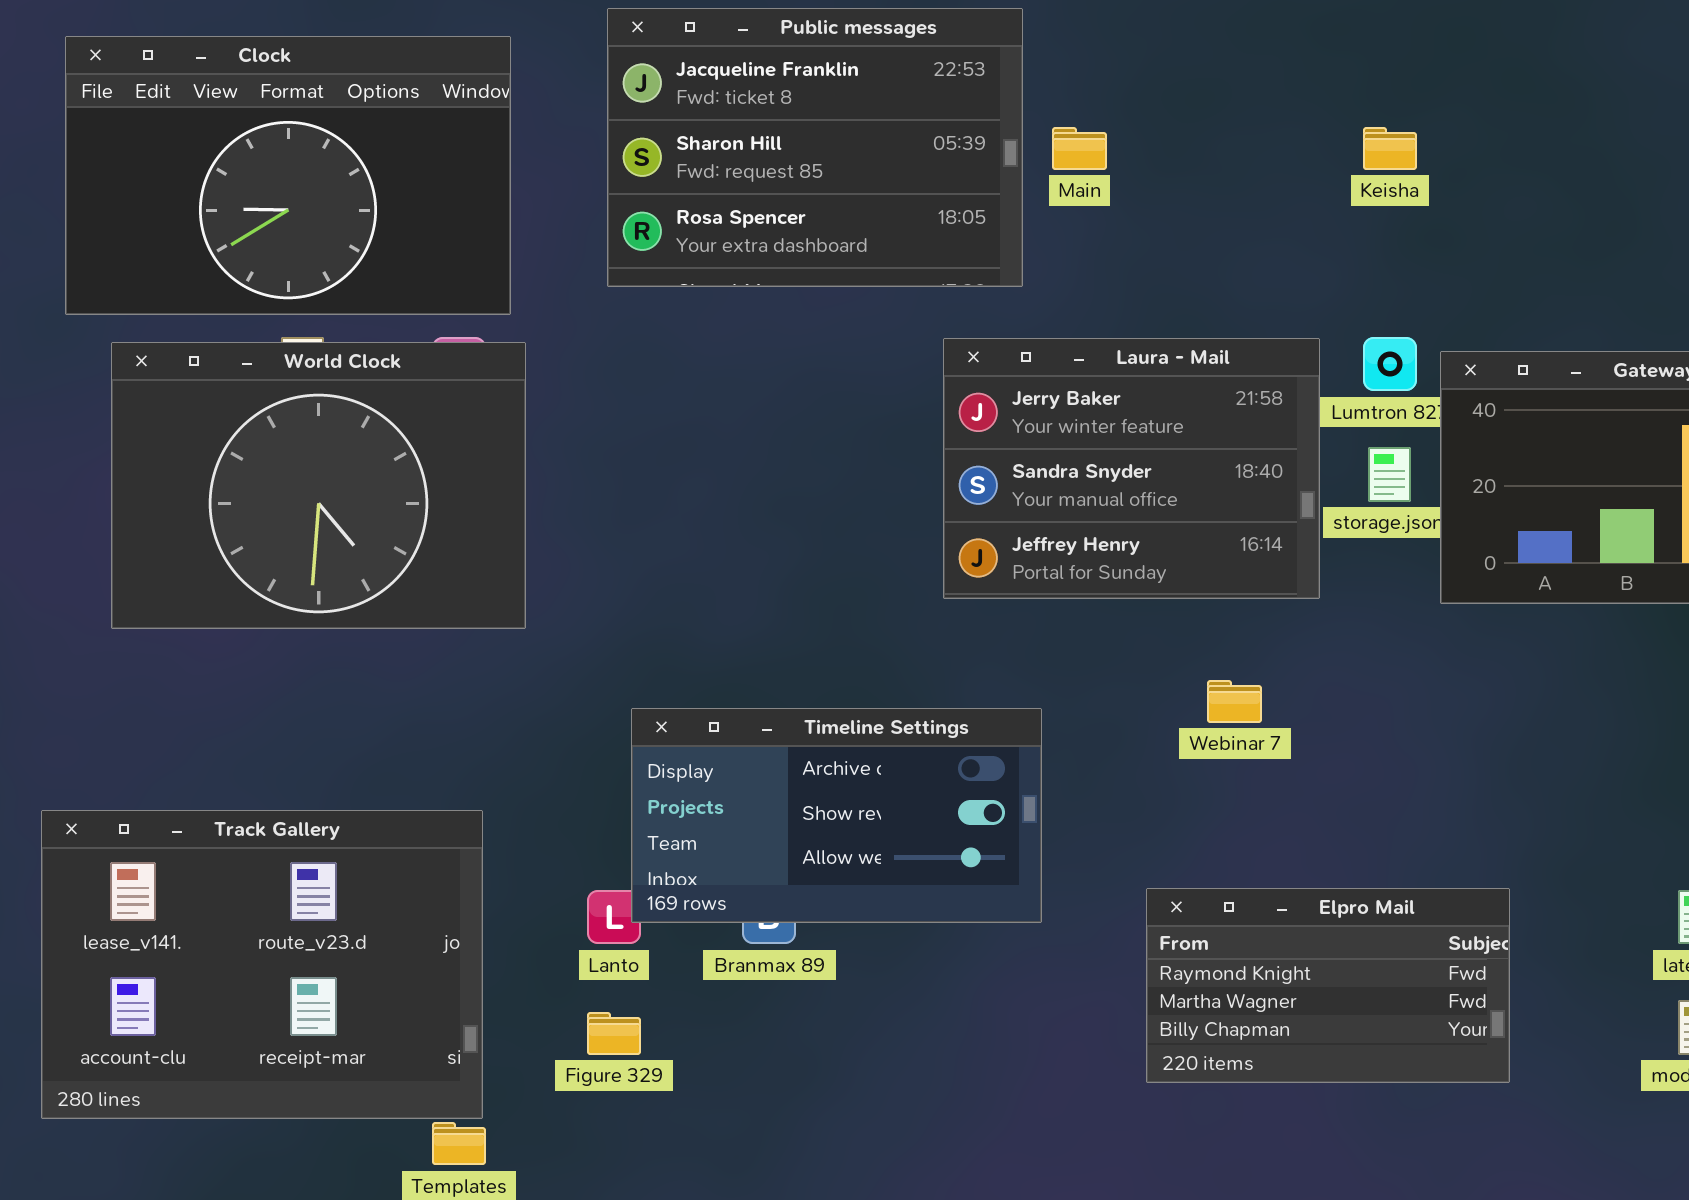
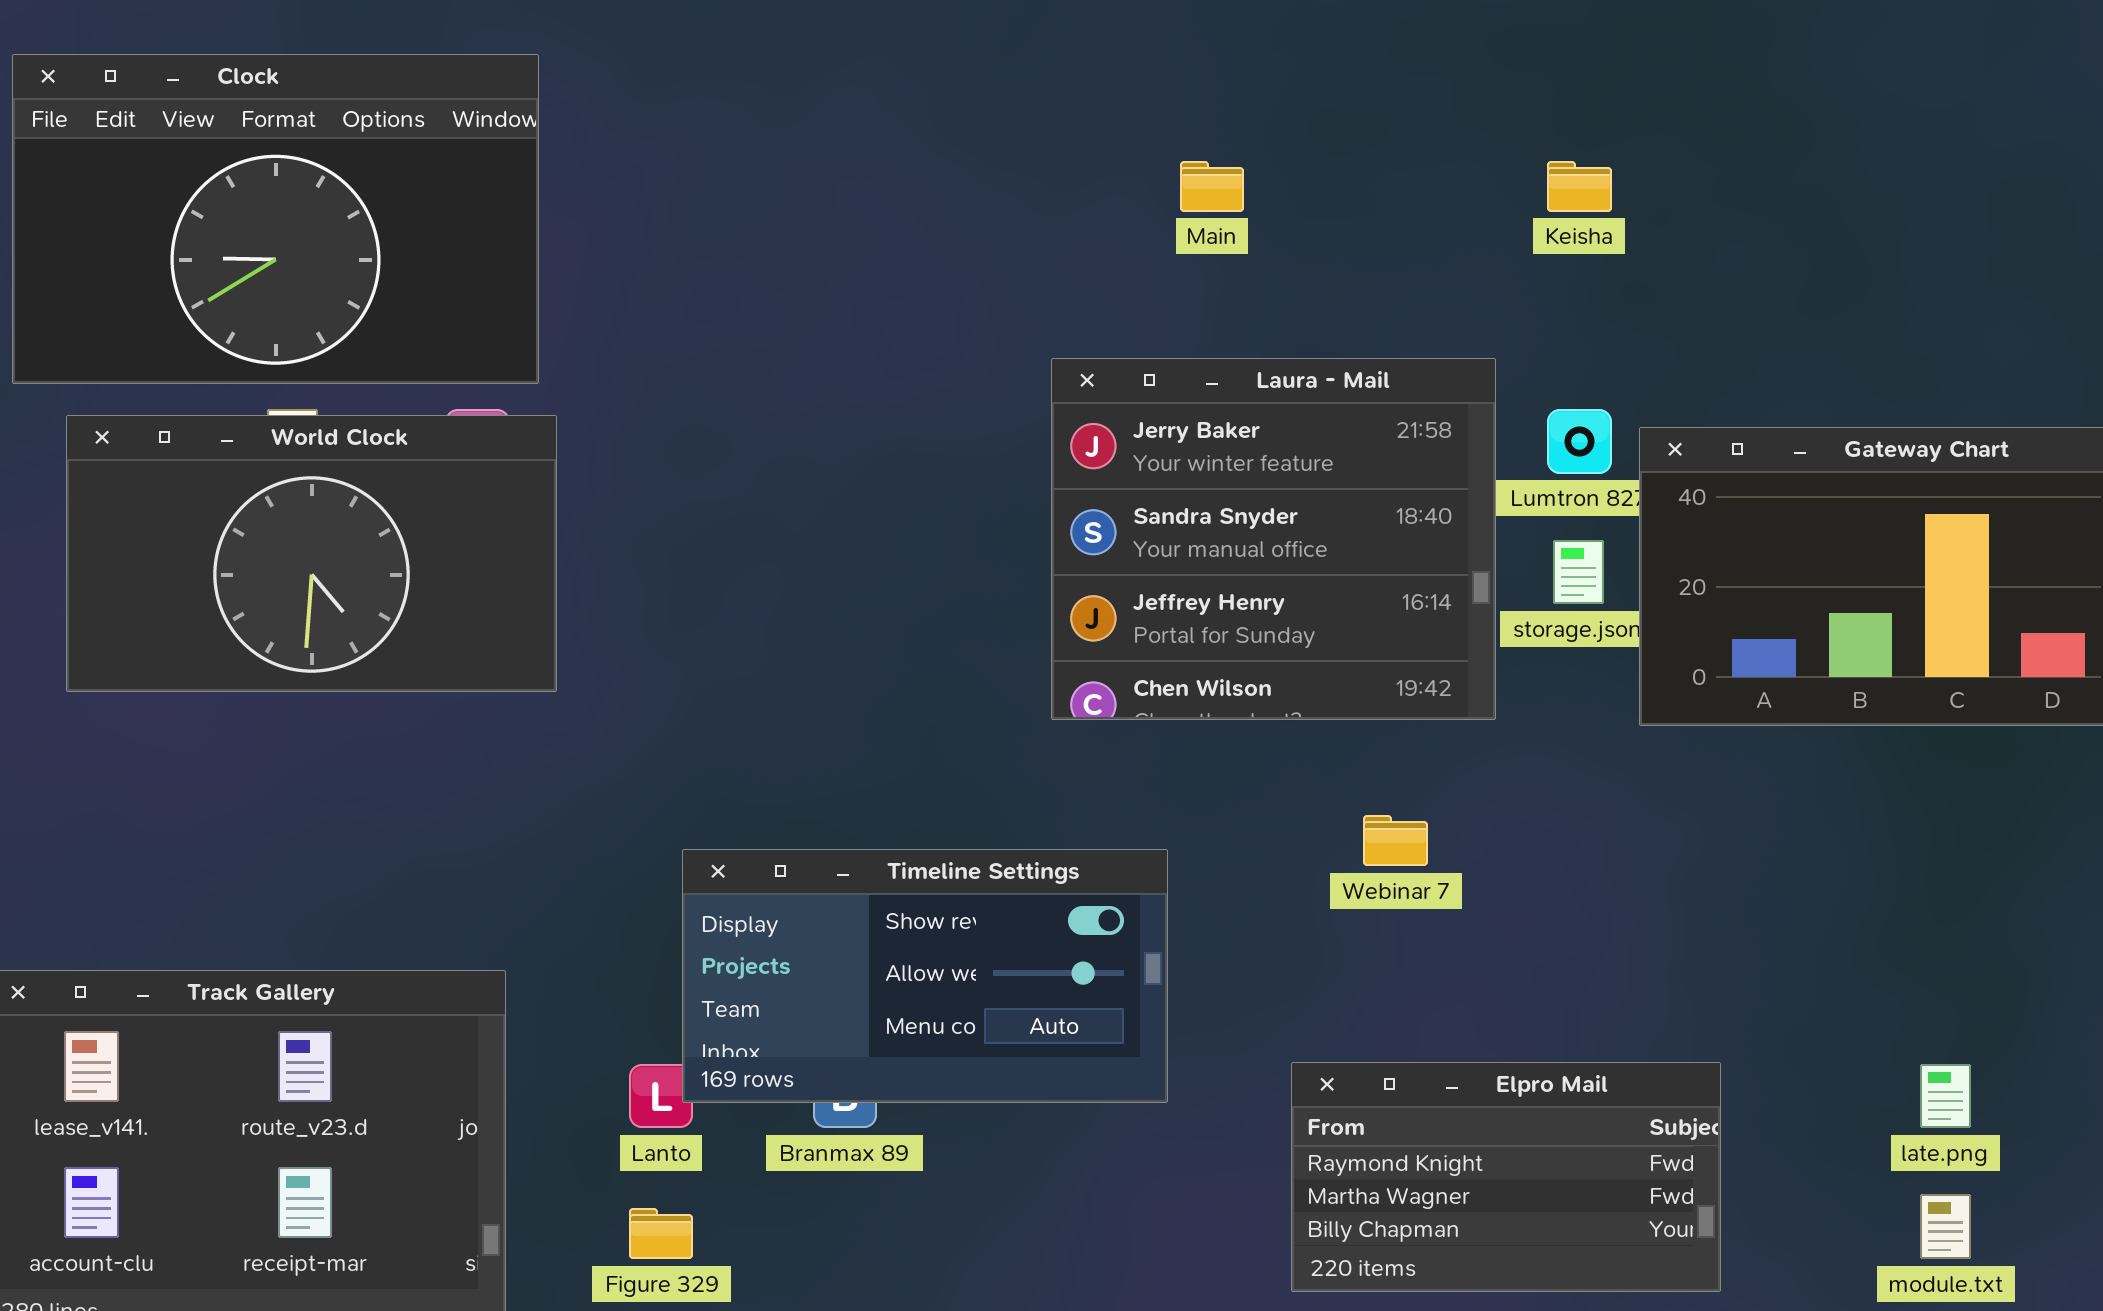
Public messages: [607,8,1023,287] -> none, closed
Laura - Mail: [943,338,1320,599] -> [1051,358,1496,720], resized
World Clock: [111,342,526,629] -> [66,415,557,692], resized
Timeline Settings: [631,708,1042,923] -> [682,849,1168,1103], scrolled down 1 row

